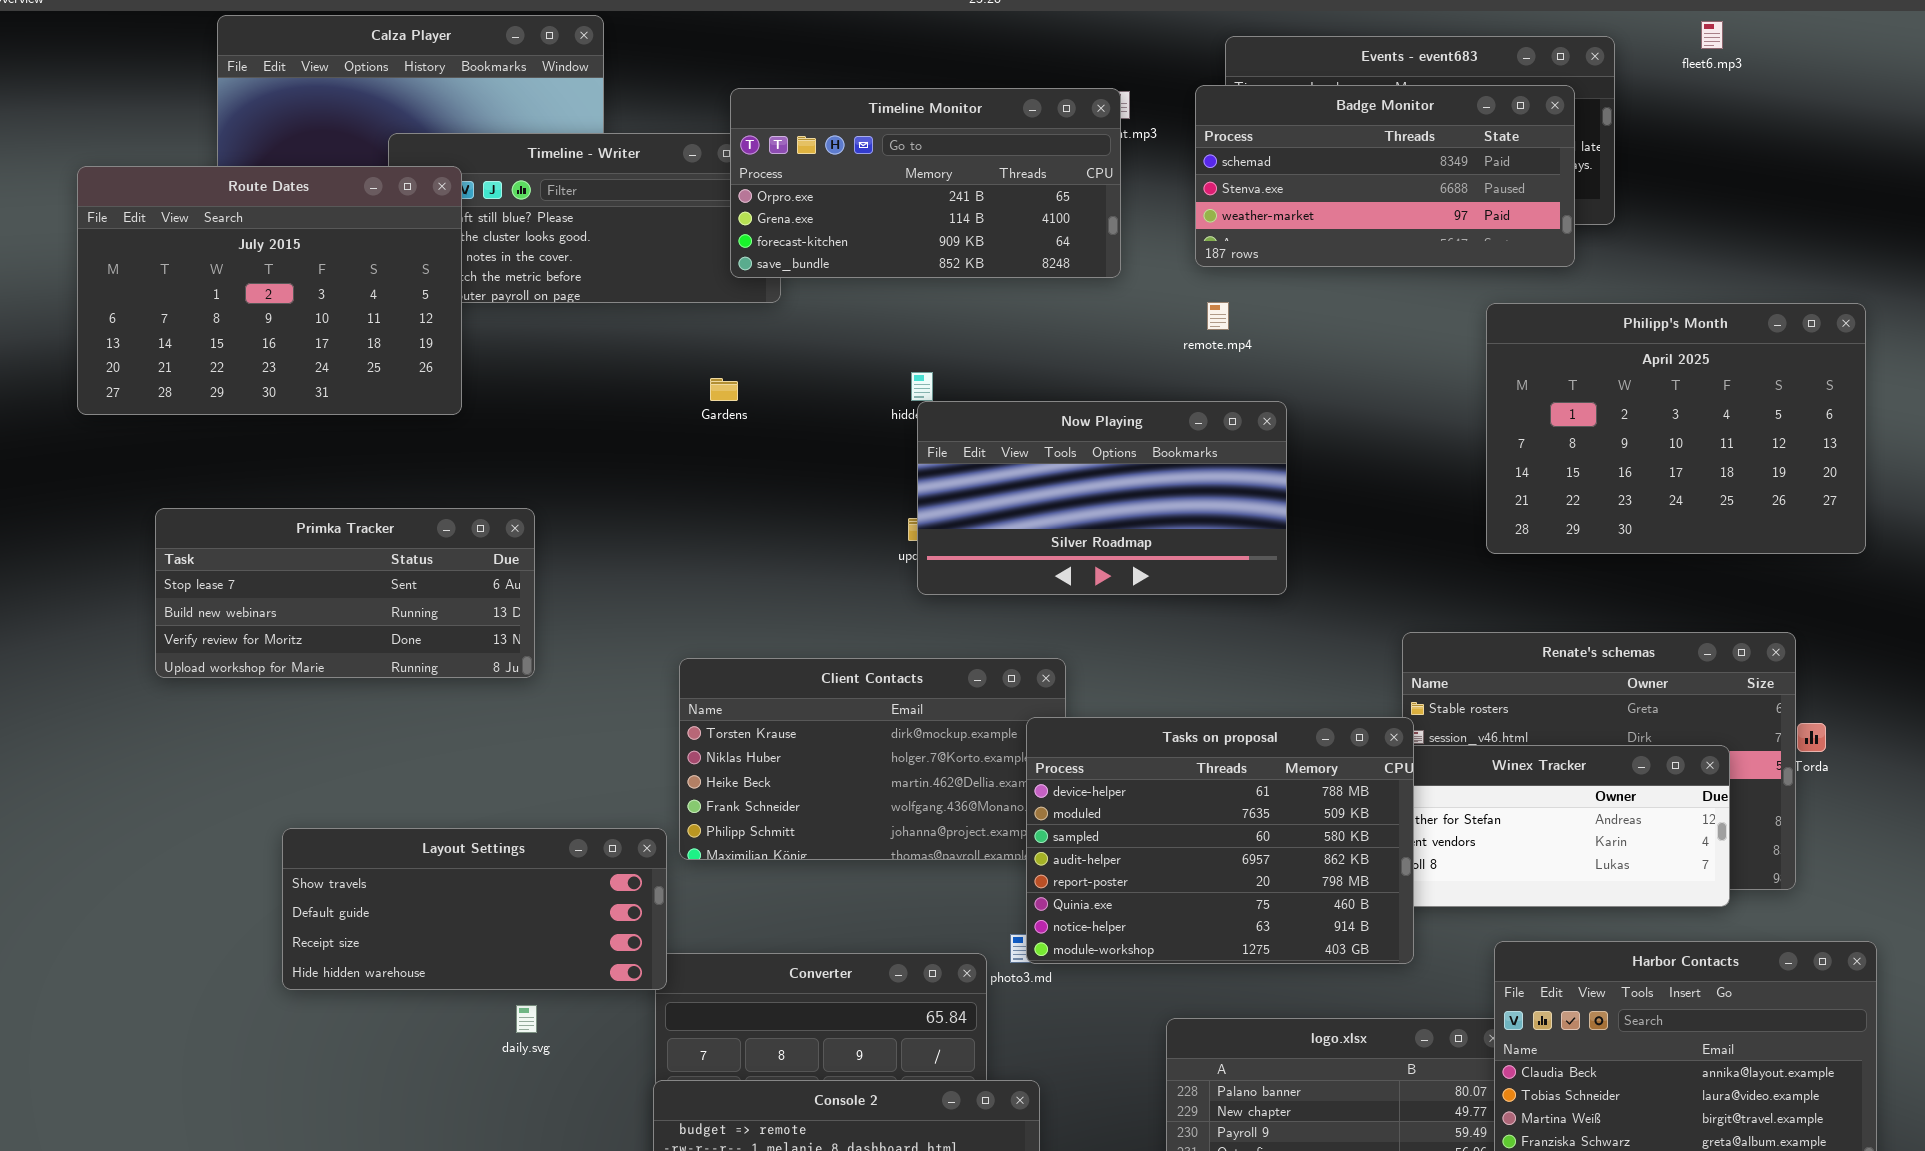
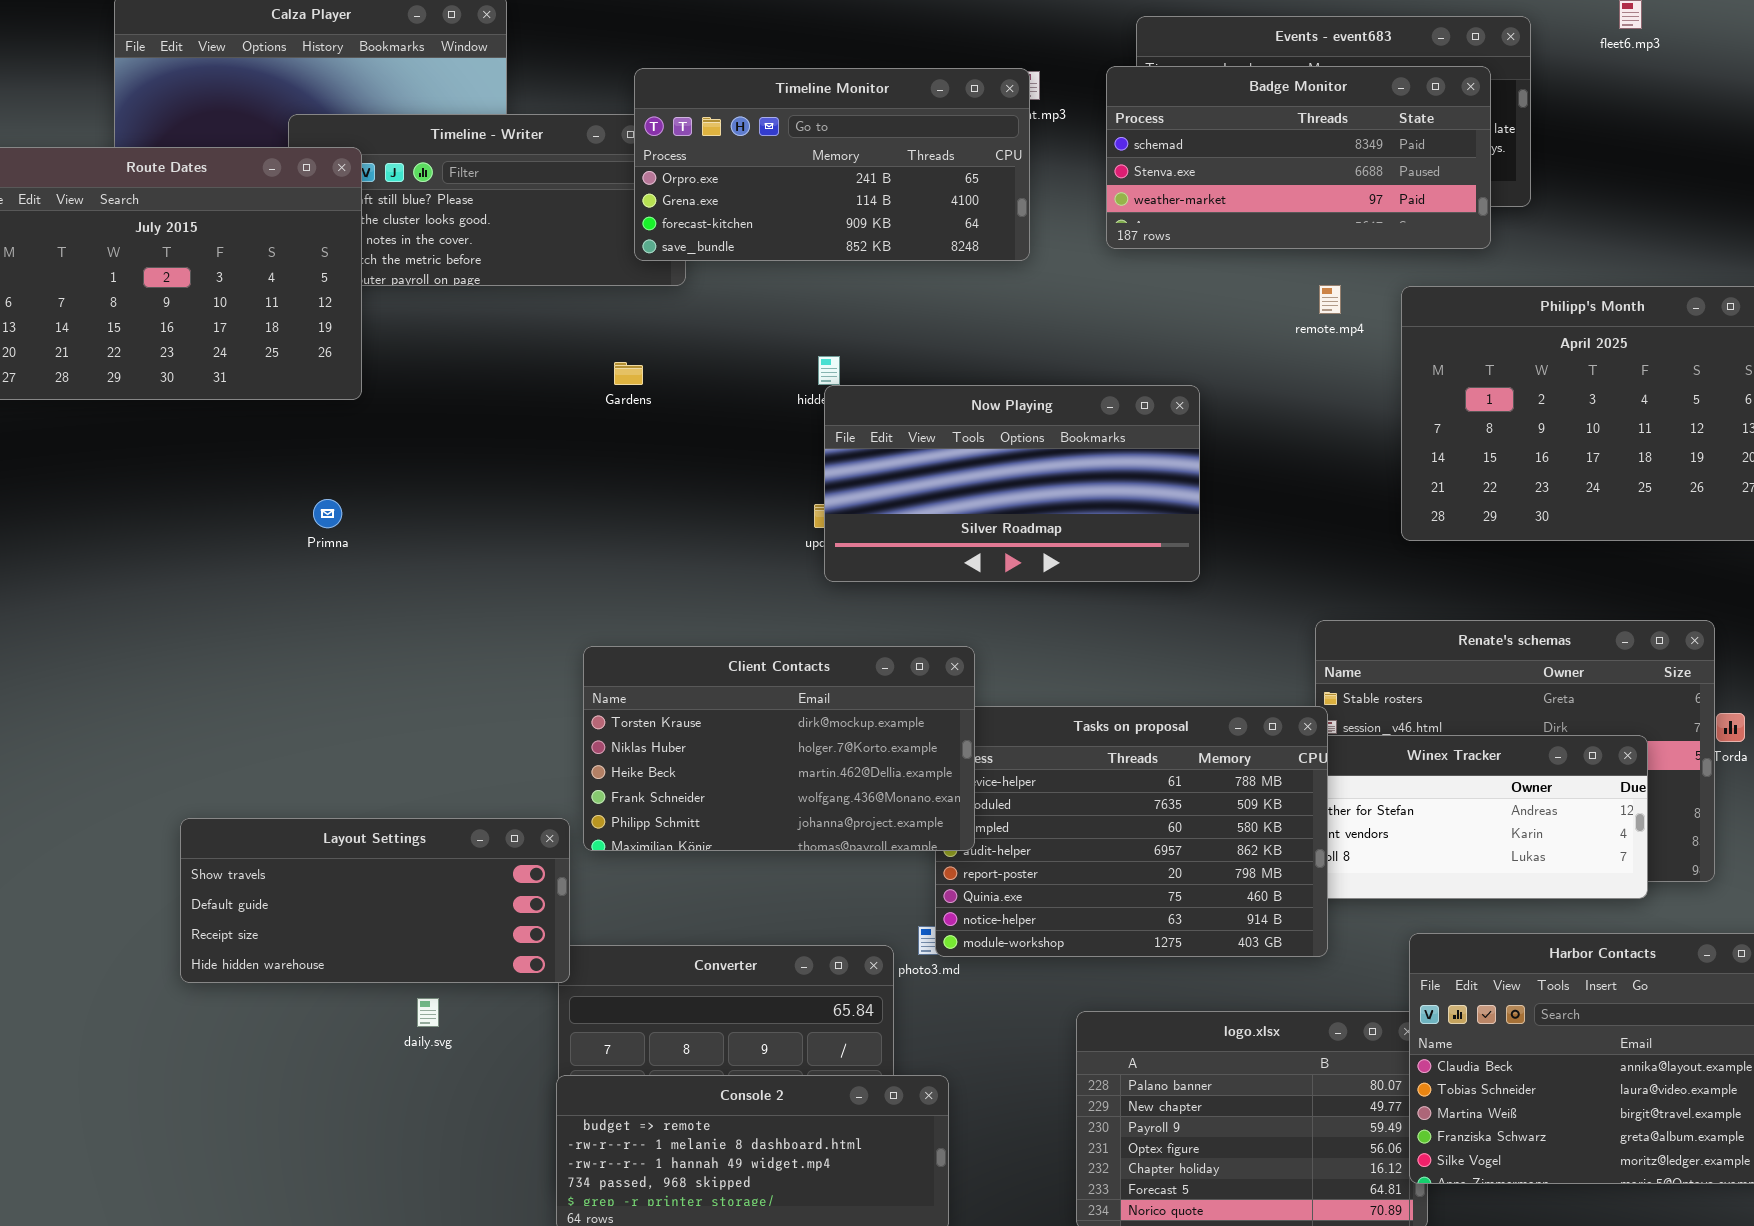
remote.mp4: [1207,302,1229,330] -> [1319,285,1341,314], moved
Primka Tracker: [155,508,535,678] -> none, closed
Client Contacts: [679,658,1066,860] -> [583,646,975,851], raised

